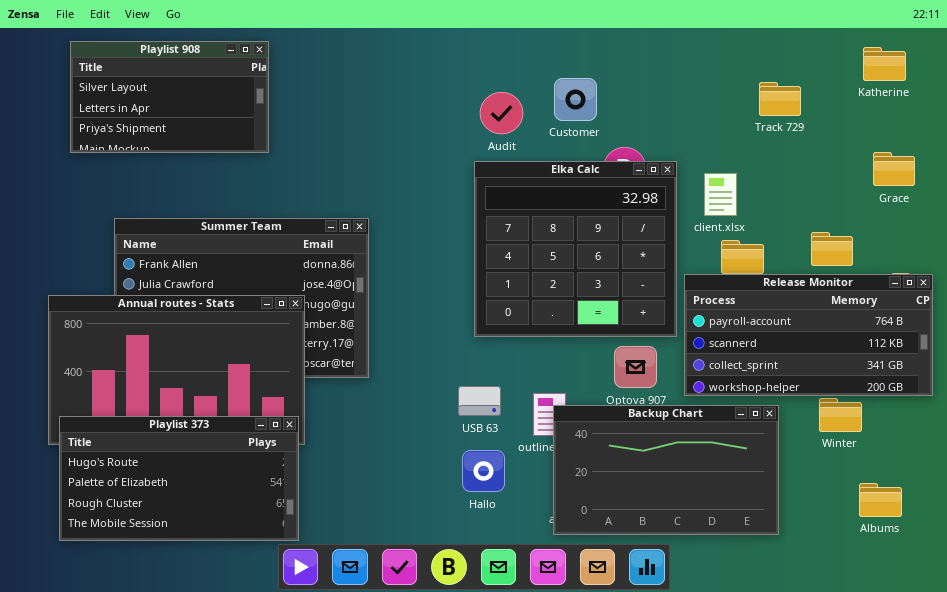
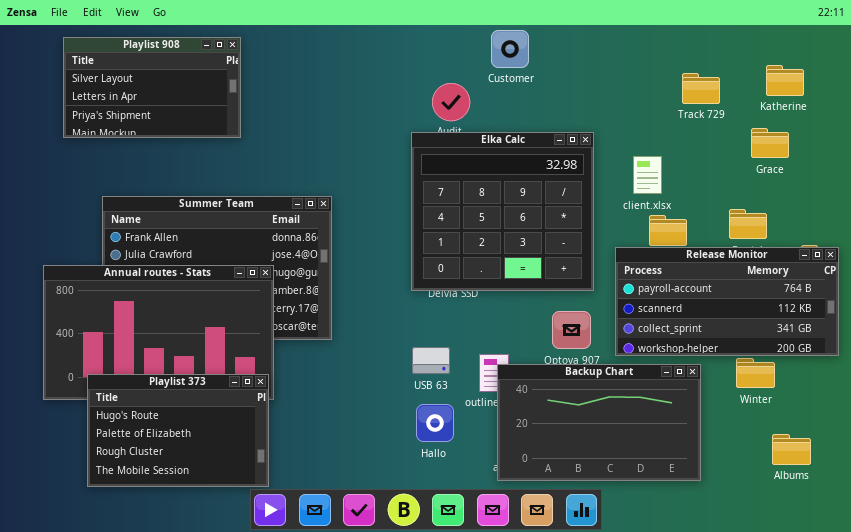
Katherine: [863,47,906,81] -> [766,65,804,96], moved
Customer: [554,78,597,121] -> [491,30,529,68], moved
Grace: [873,152,915,186] -> [751,128,789,158], moved
Elka Calc: [474,161,677,337] -> [411,132,594,291], moved
Playlist 373: [59,416,299,541] -> [87,374,269,487], resized

